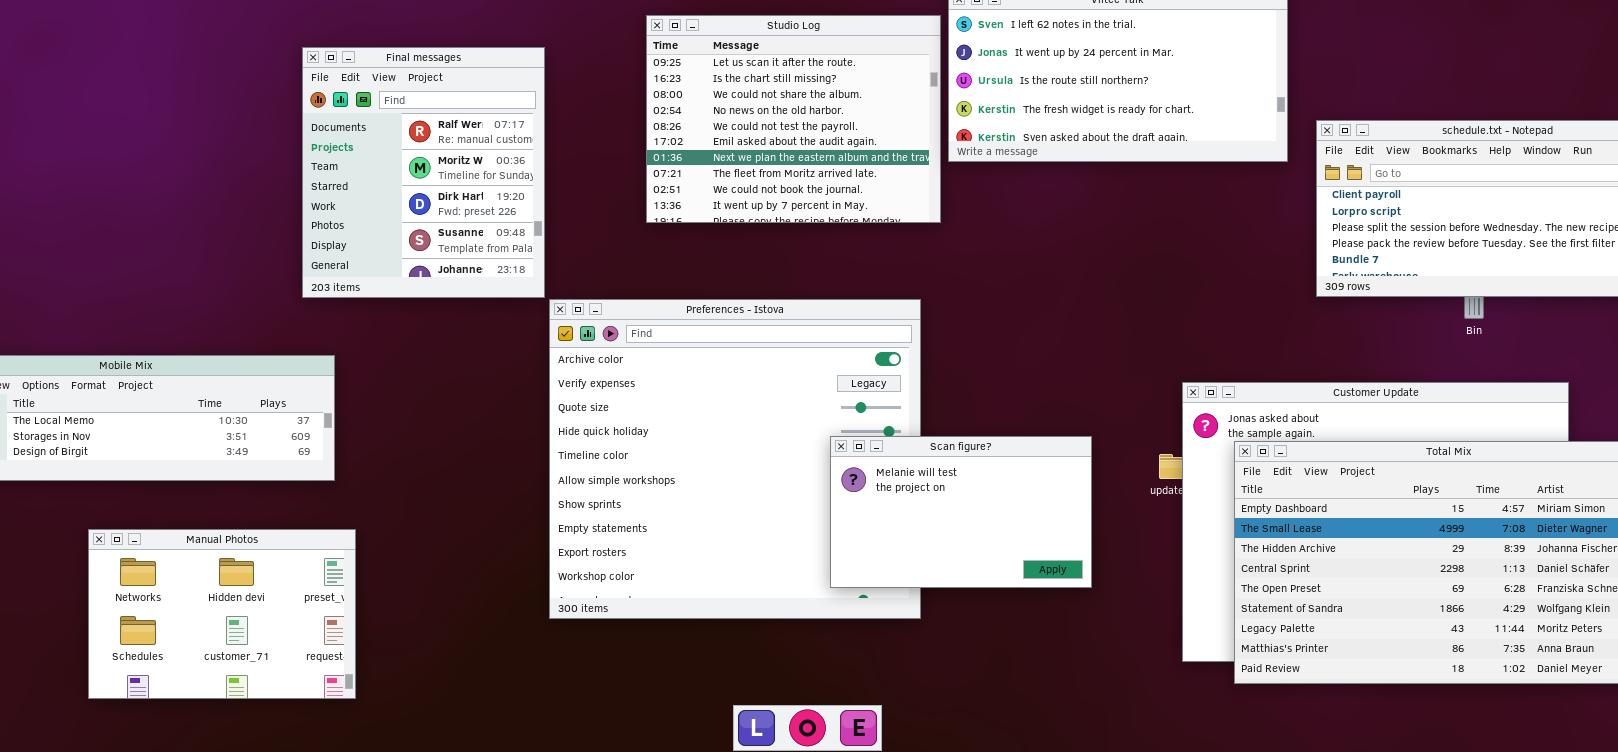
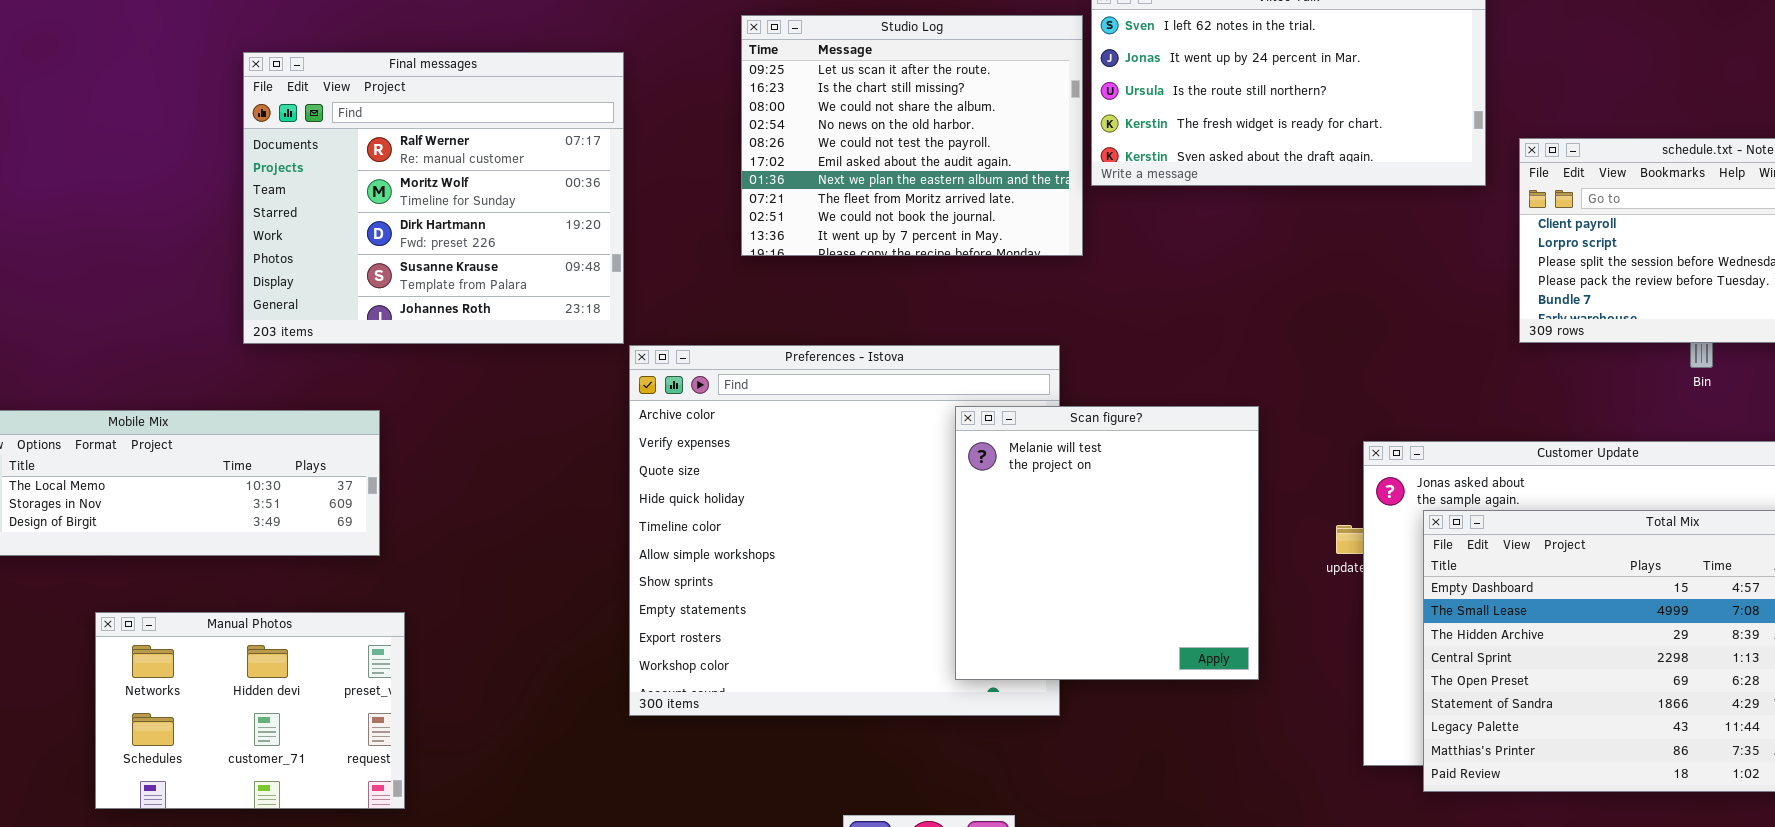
Final messages: [302,47,545,298] -> [243,52,624,344], resized
Scan figure?: [830,436,1092,588] -> [955,406,1259,680], resized

